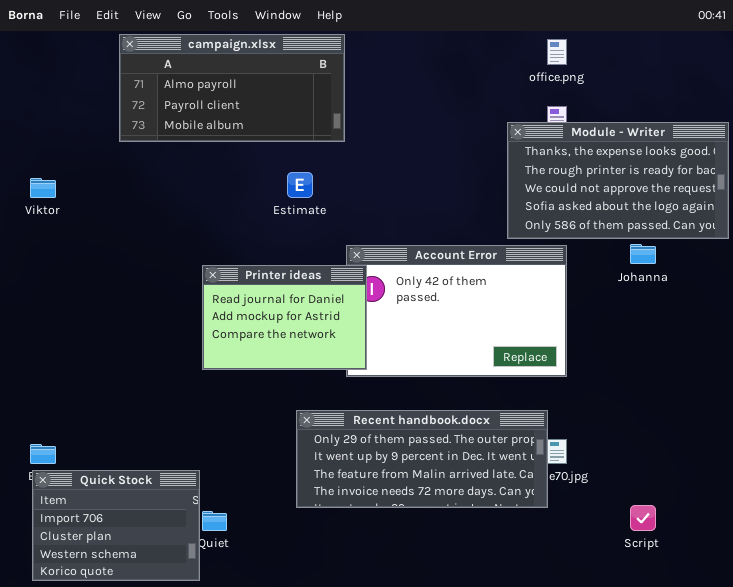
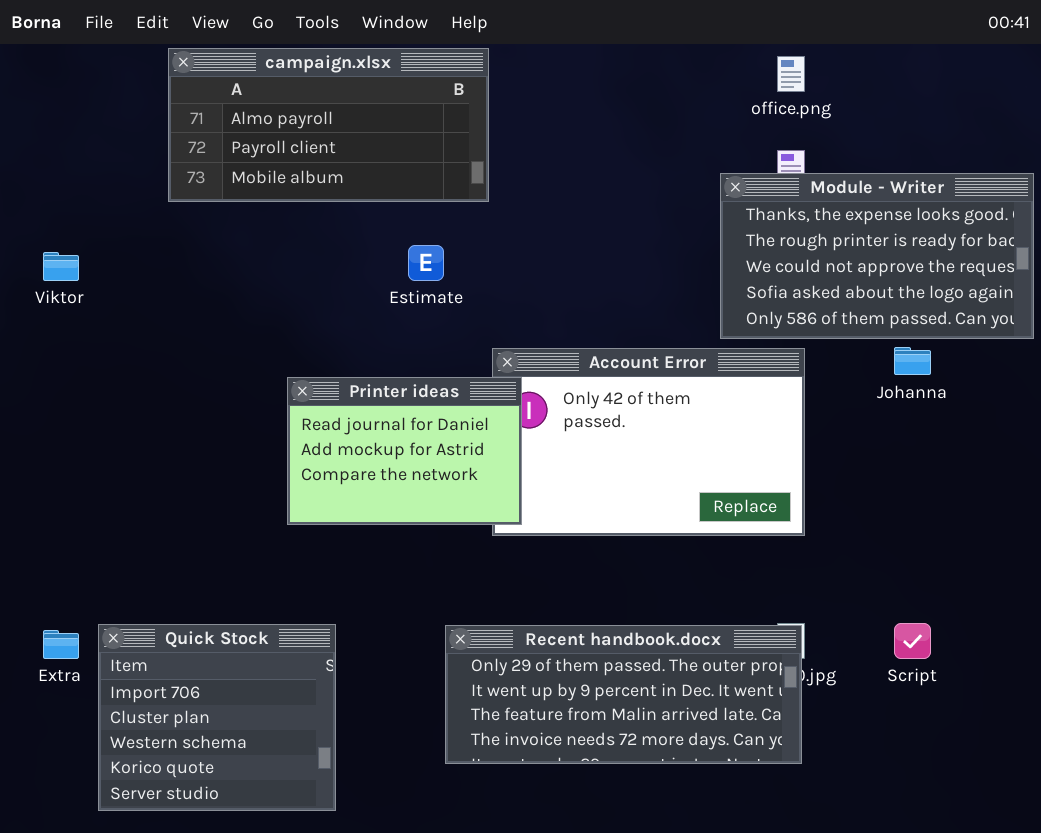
Recent handbook.docx: [296,410,548,508] -> [445,625,802,764], moved
Quick Stock: [32,470,200,581] -> [98,624,336,811], moved, resized
Script: [630,505,656,531] -> [894,623,931,659], moved

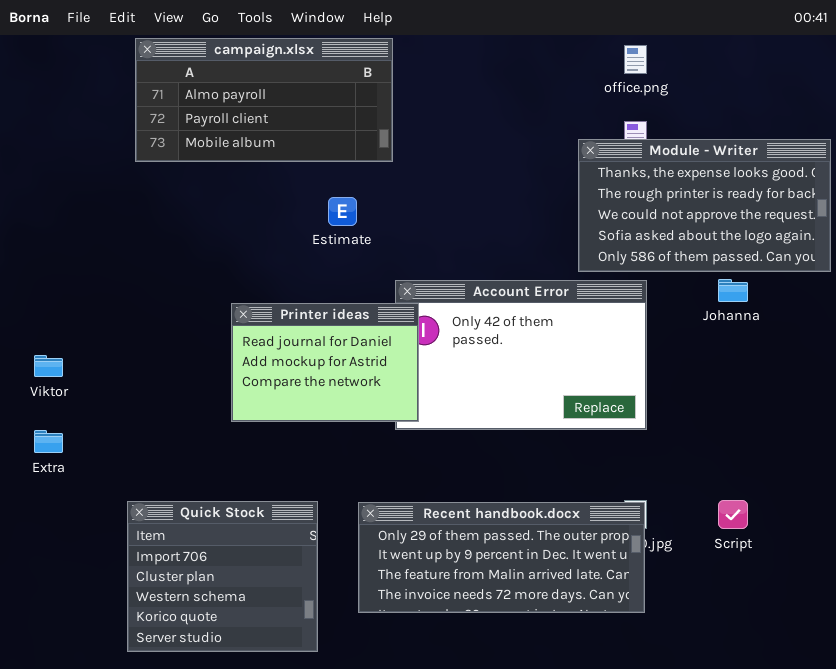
Viktor: [43,252,79,281] -> [34,355,63,377], moved
Quick Stock: [98,624,336,811] -> [127,501,318,652], moved
Extra: [43,630,79,659] -> [34,430,63,453], moved

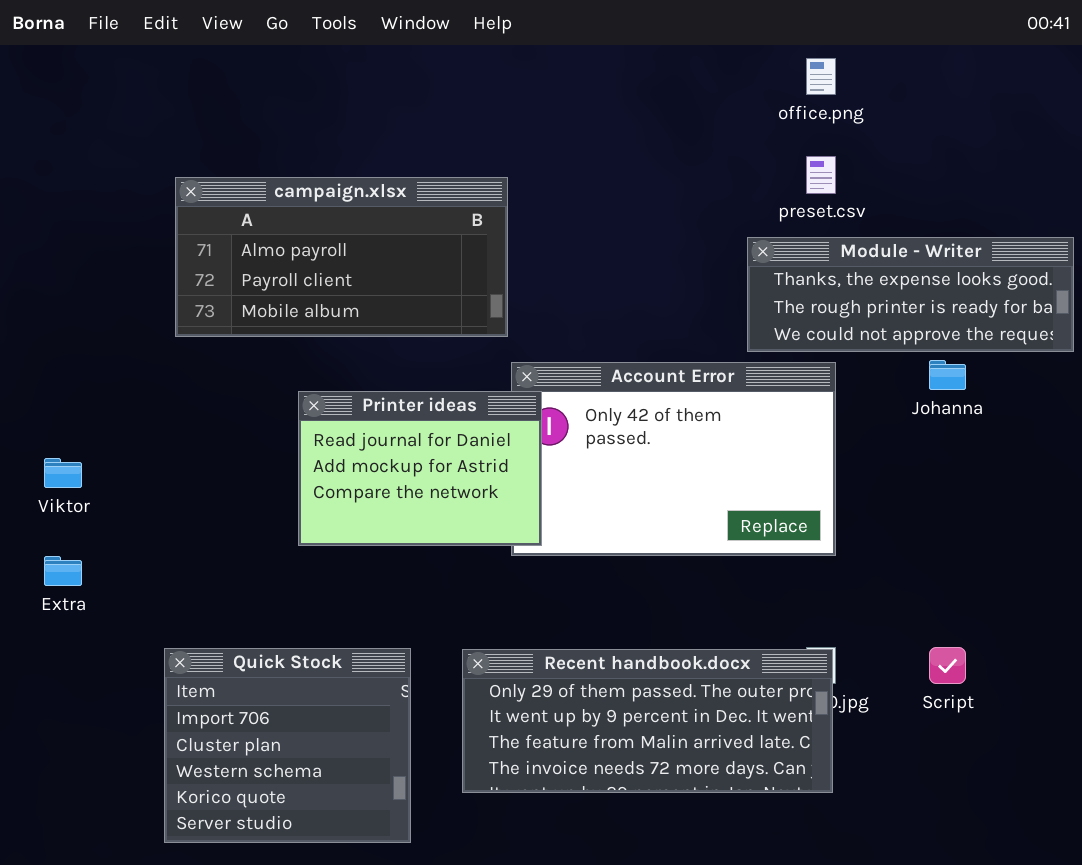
campaign.xlsx: [135,38,393,162] -> [175,177,508,337], moved
Module - Writer: [578,139,831,272] -> [747,237,1074,352], resized

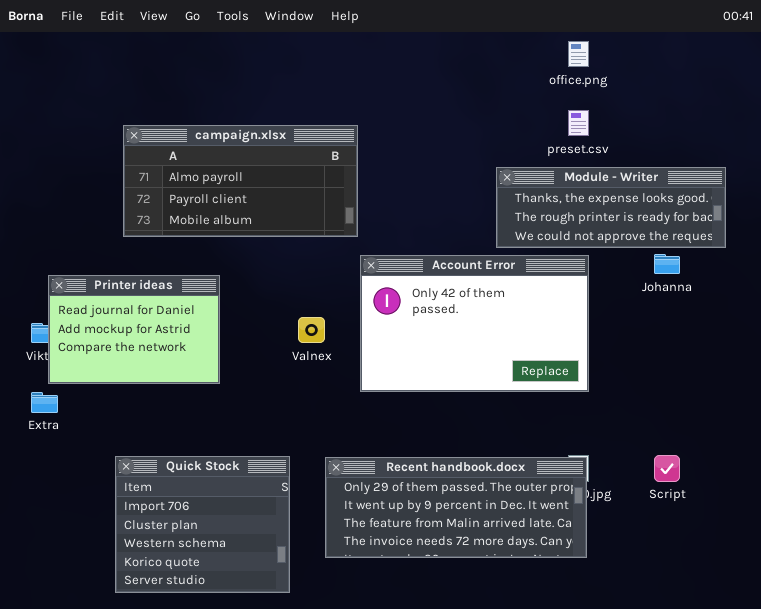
Module - Writer: [747,237,1074,352] -> [496,167,726,248], moved
Printer ideas: [298,391,542,546] -> [48,275,220,384], moved

